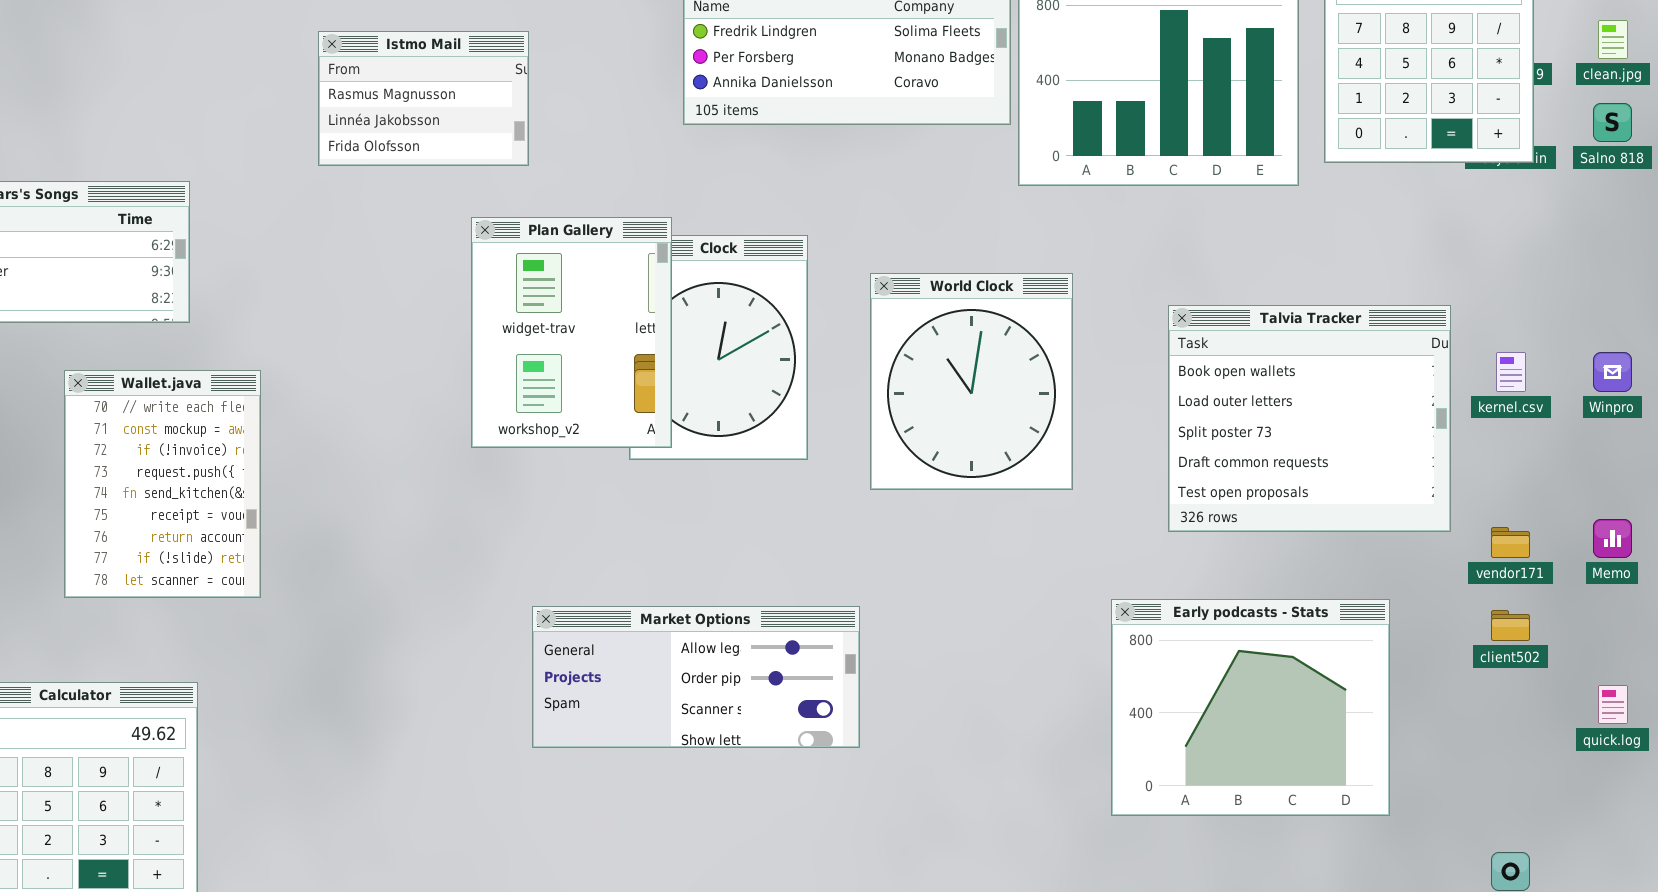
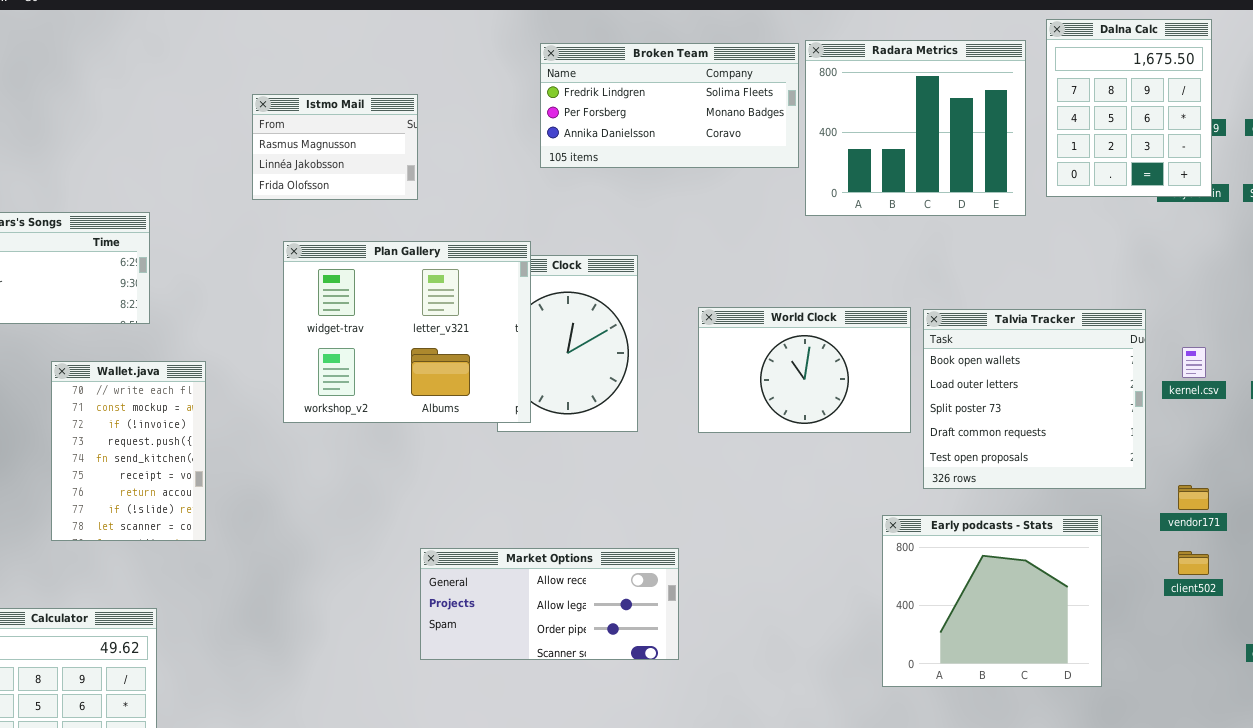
Plan Gallery: [471,217,672,448] -> [283,241,531,423], resized
World Clock: [870,273,1073,490] -> [698,307,911,433], moved, resized
Early podcasts - Stats: [1111,599,1390,816] -> [882,515,1102,687], moved
Market Options: [532,606,860,748] -> [420,548,679,660], scrolled up 1 row

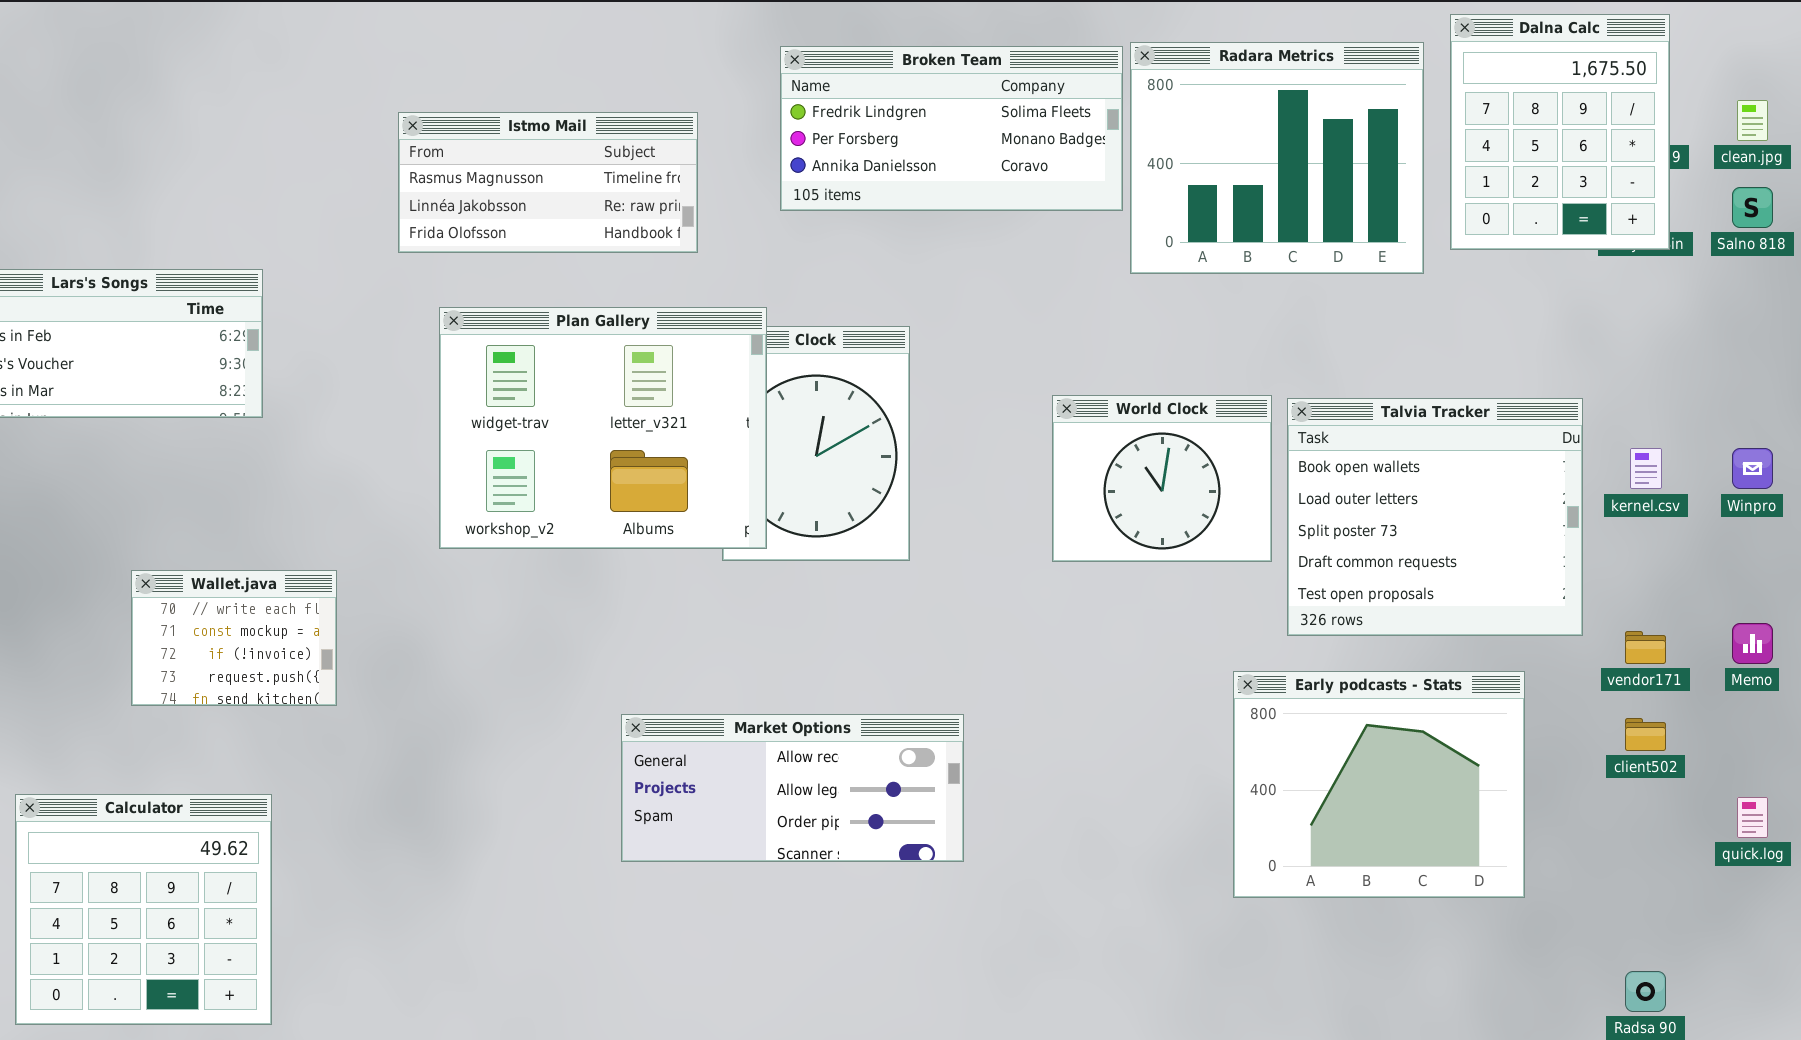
Istmo Mail: [252,94,418,200] -> [398,112,698,253], resized
World Clock: [698,307,911,433] -> [1052,395,1272,562], resized
Wallet.java: [51,361,206,541] -> [131,570,337,706], resized

